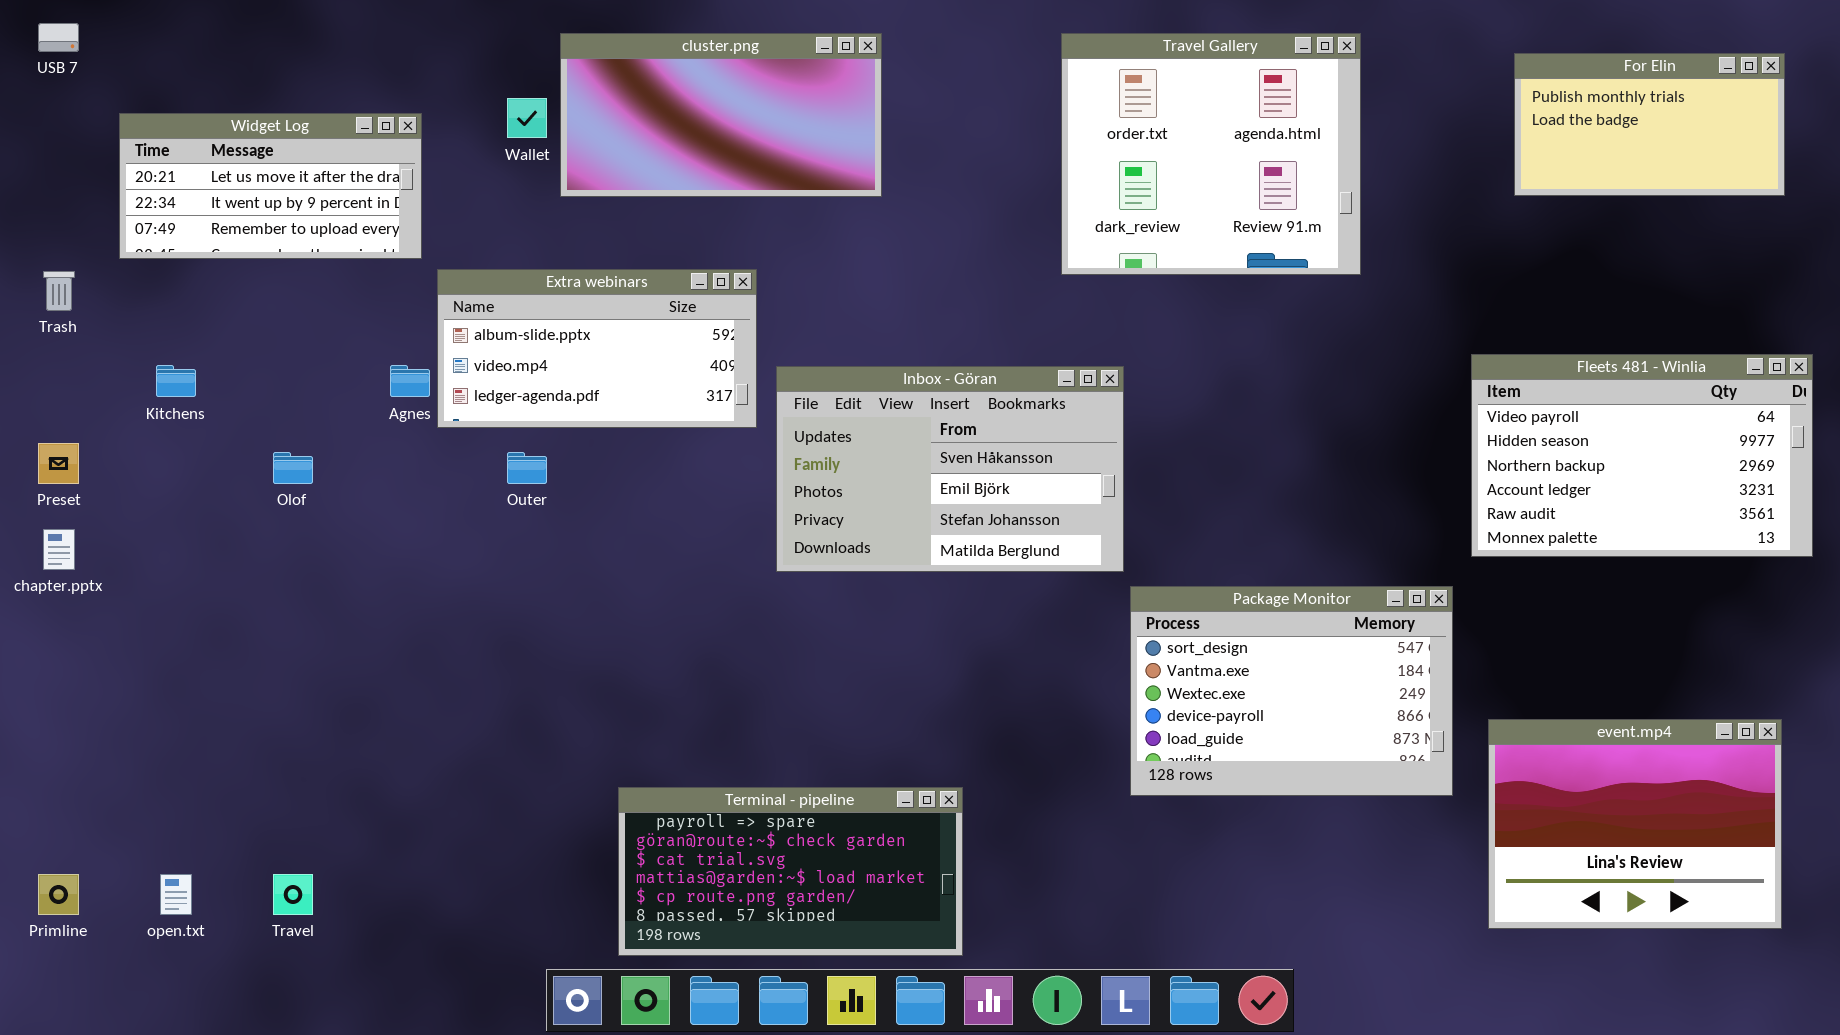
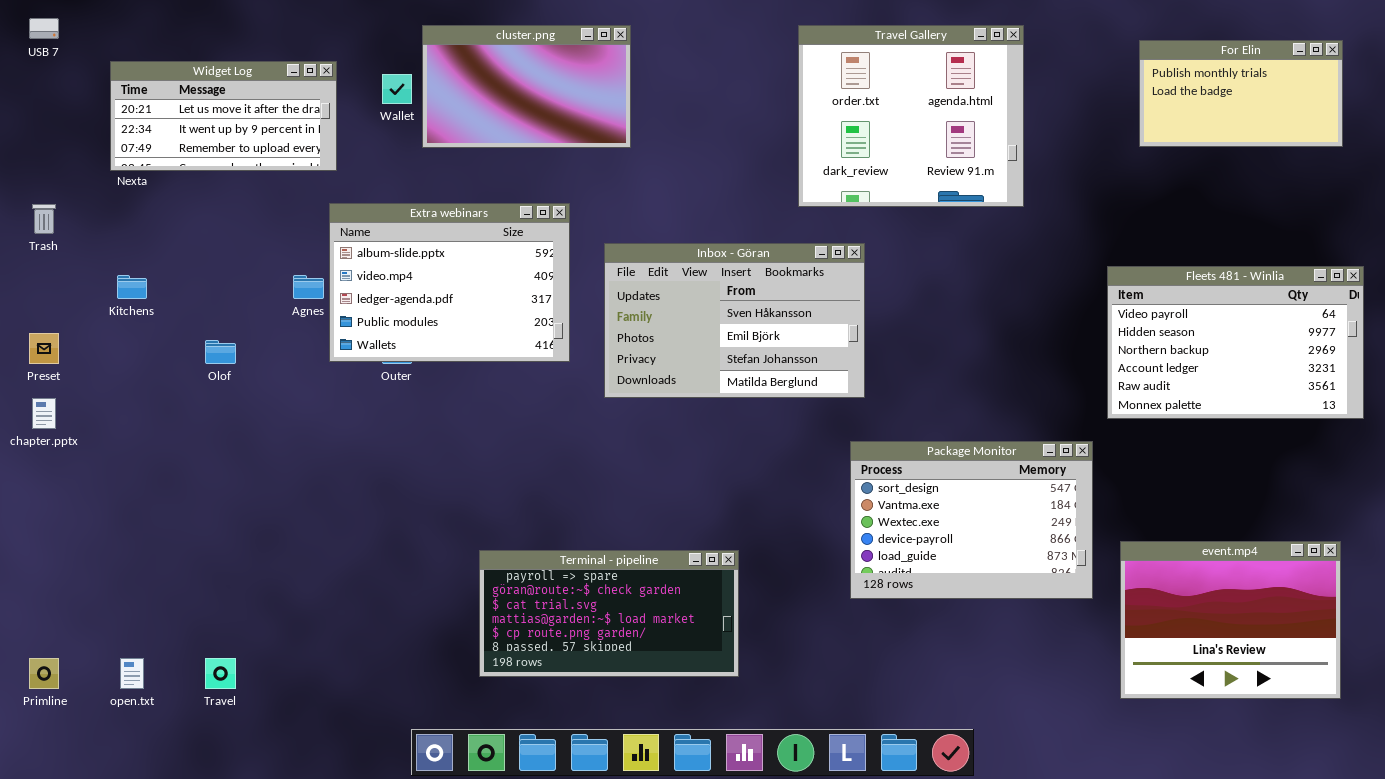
cluster.png: [560,33,882,197] -> [422,25,631,148], resized
Widget Log: [119,113,422,259] -> [110,61,337,171], moved
Extra webinars: [437,269,757,428] -> [329,203,570,362], resized
Inbox - Göran: [776,366,1124,572] -> [604,243,865,398], moved
Terminal - pipeline: [618,787,963,956] -> [479,550,739,677], moved

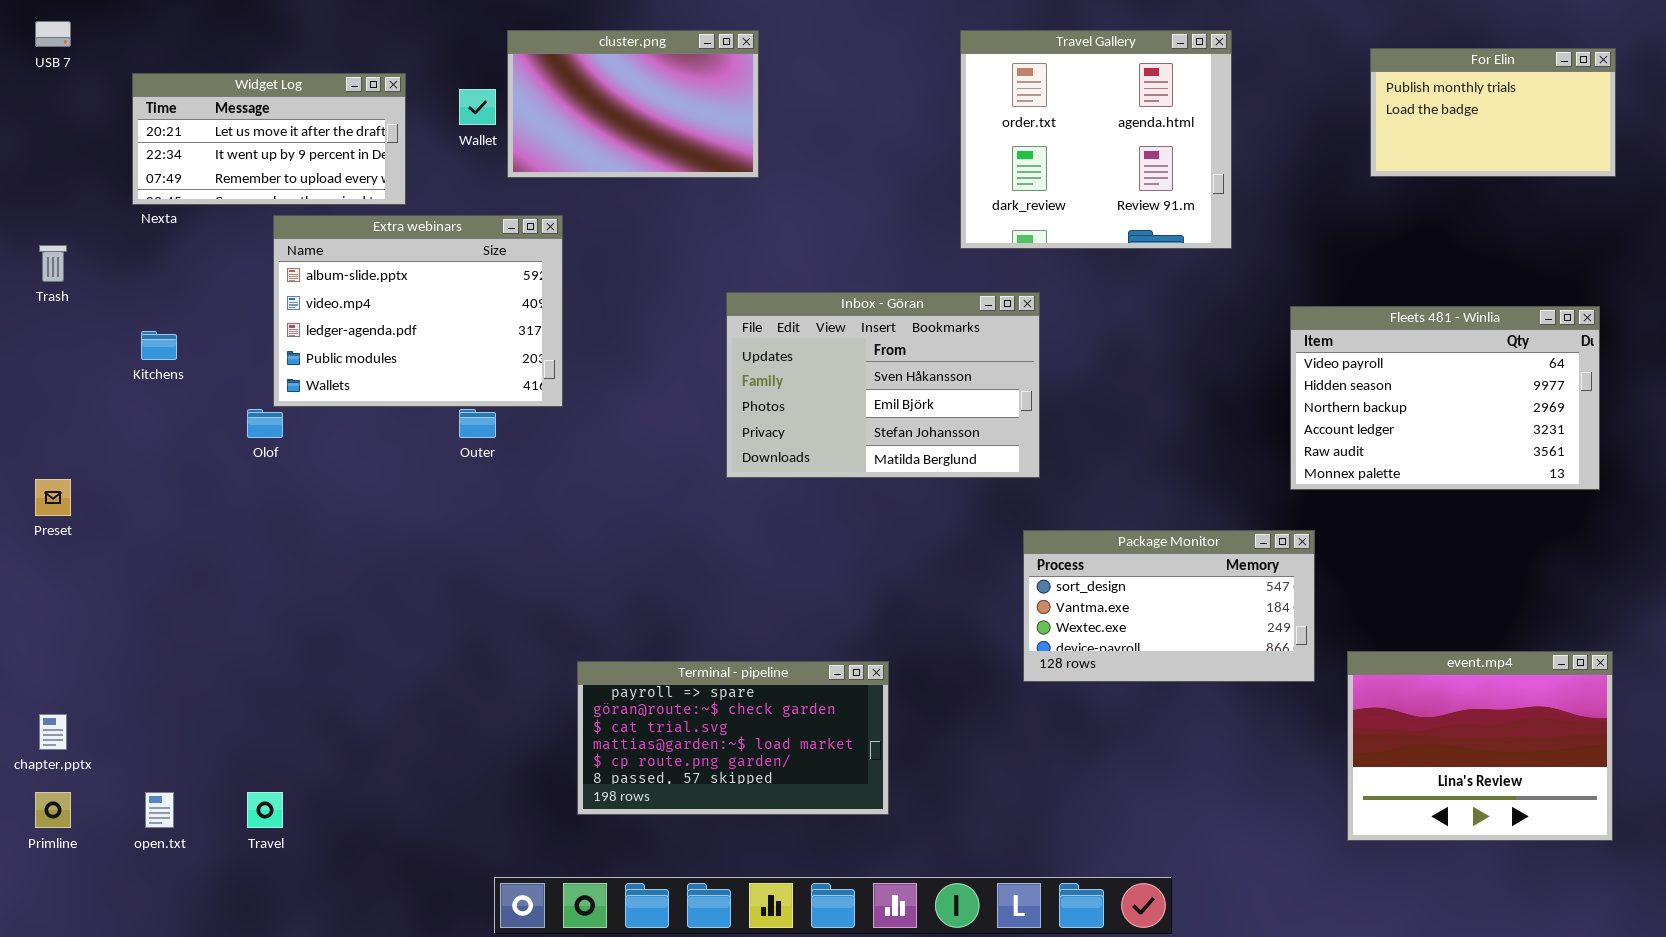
Extra webinars: [329,203,570,362] -> [273,215,563,407], moved
Fleets 481 - Winlia: [1107,266,1364,419] -> [1290,306,1600,490], moved
Preset: [29,333,59,364] -> [35,479,71,516], moved
chapter.pptx: [32,398,56,429] -> [39,714,67,750], moved
Package Monitor: [850,441,1093,599] -> [1023,530,1315,682], resized

